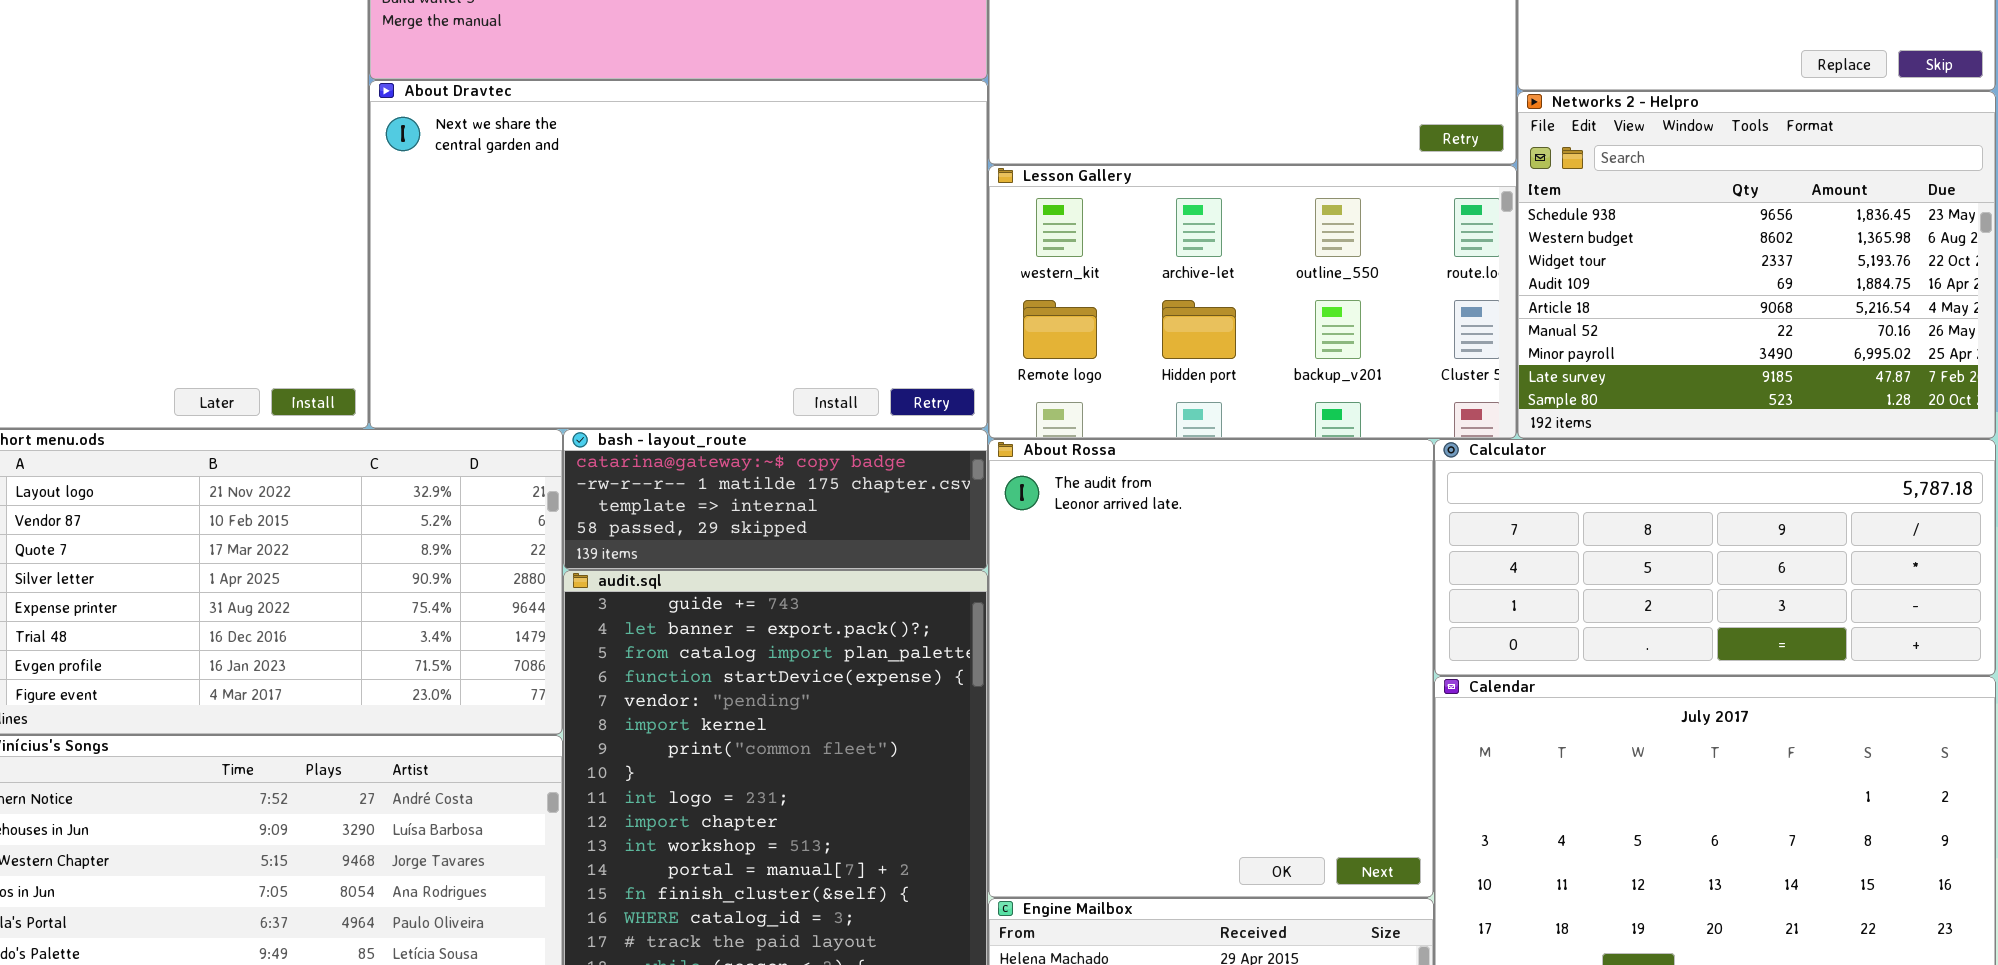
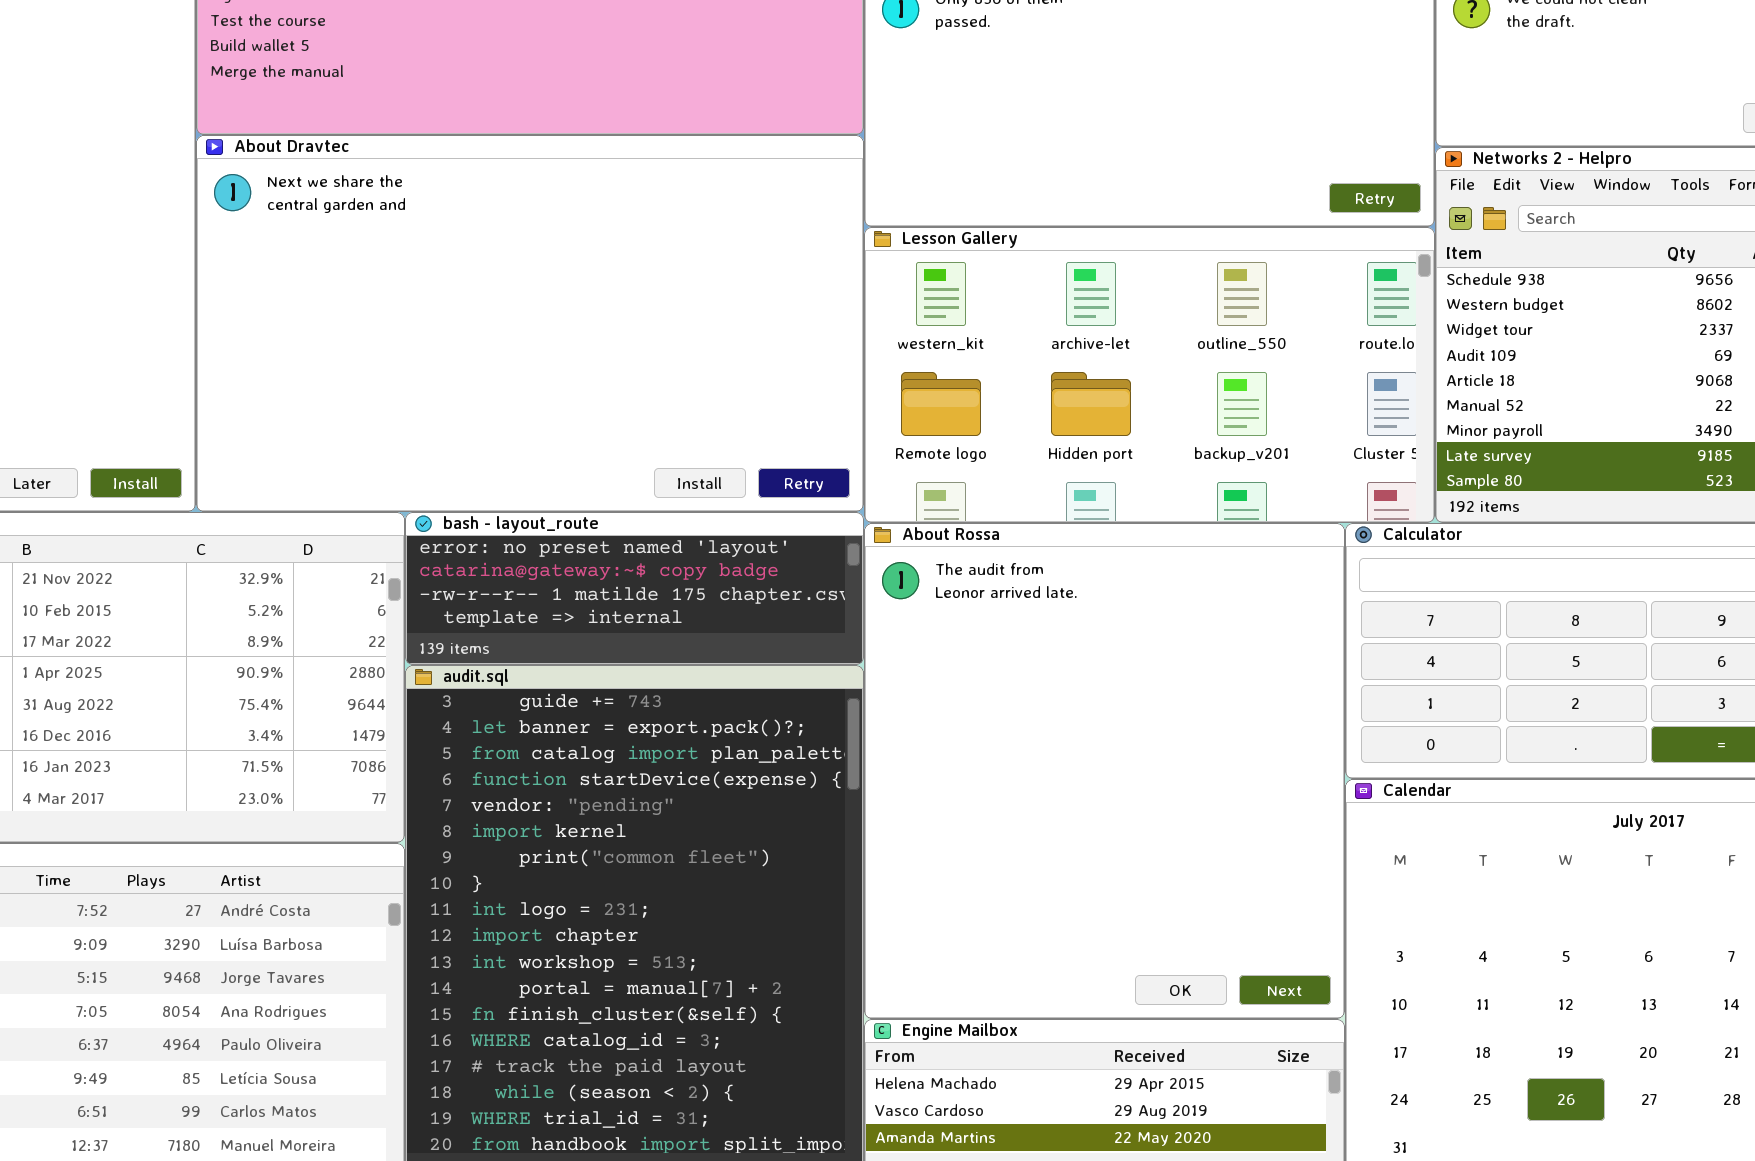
bash - layout_route: [563,429,988,570] -> [405,512,864,665], scrolled up 1 row

